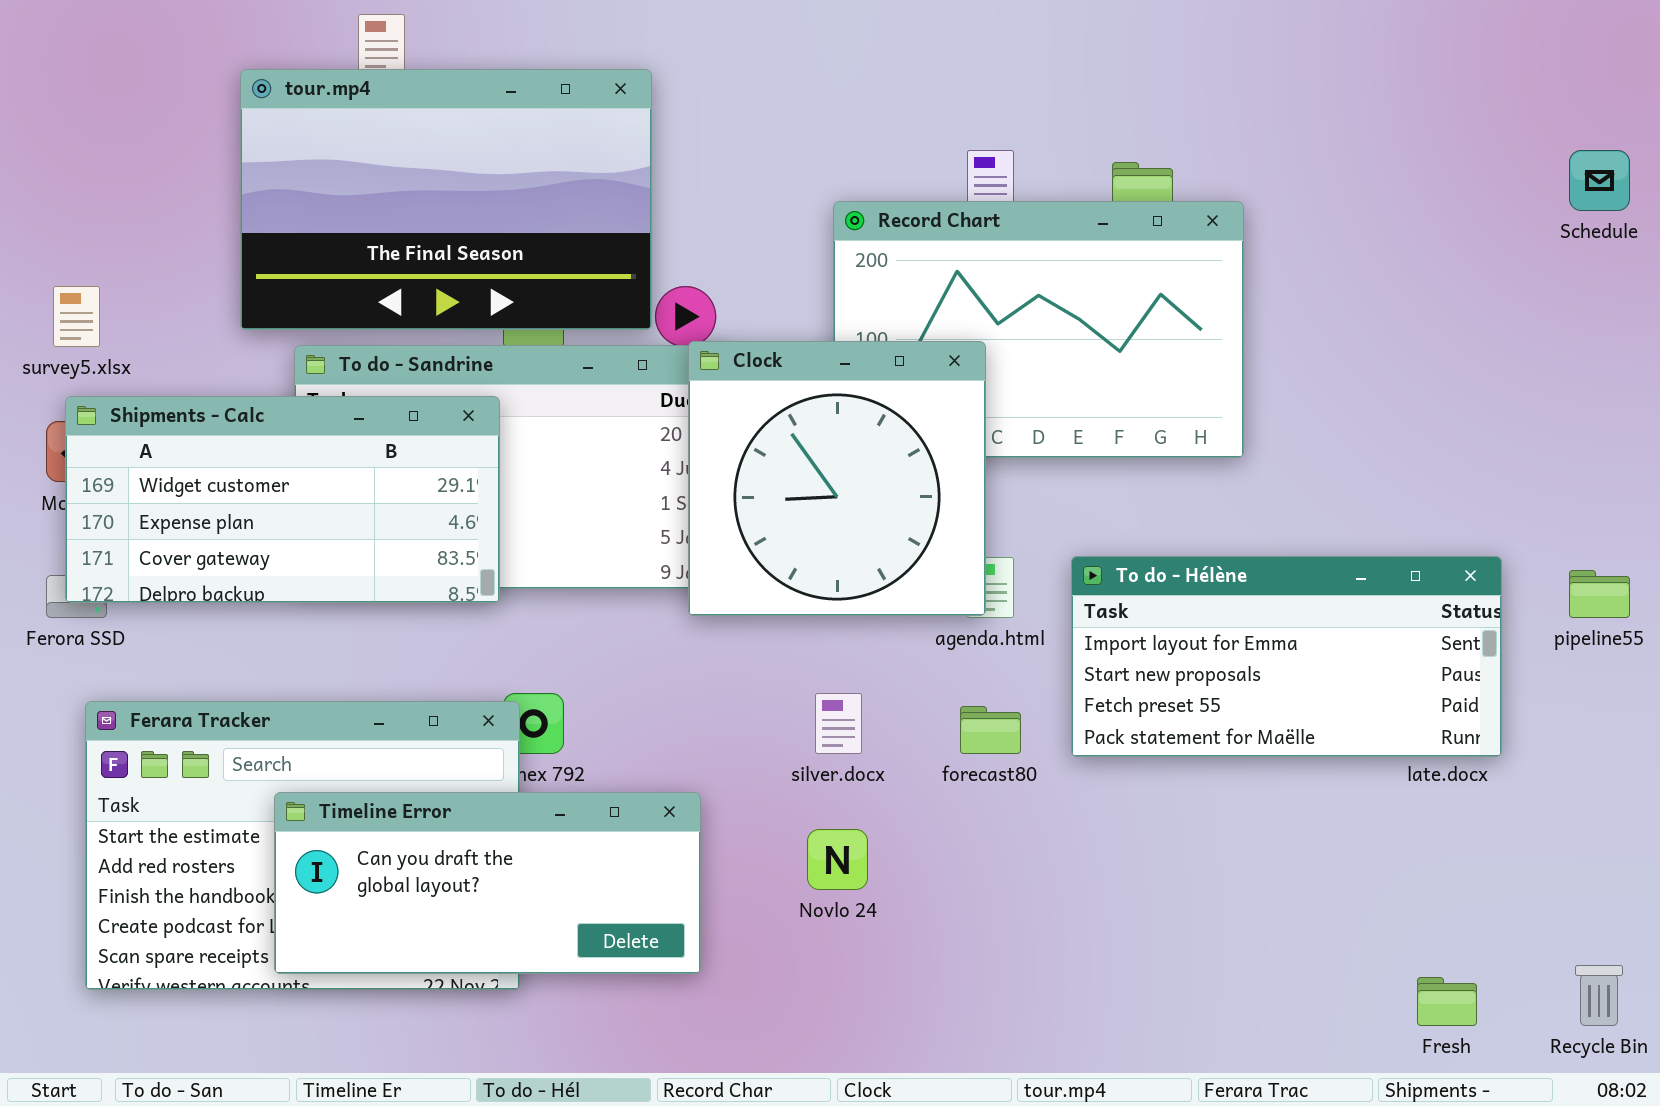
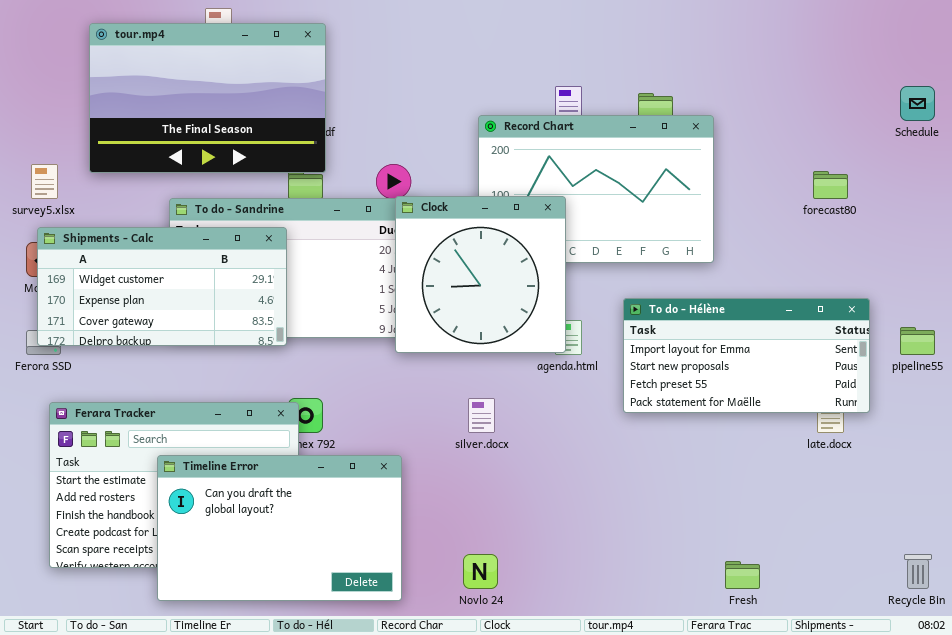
tour.mp4: [240,69,652,330] -> [89,23,326,173], moved
To do - Hélène: [1071,556,1502,757] -> [623,298,870,413], moved
forecast80: [960,706,1021,754] -> [813,171,848,199], moved
Timeline Error: [274,792,701,974] -> [157,455,402,601], resized
Novlo 24: [807,829,868,890] -> [463,554,498,589], moved
Fresh: [1417,977,1477,1026] -> [725,561,760,589], moved

